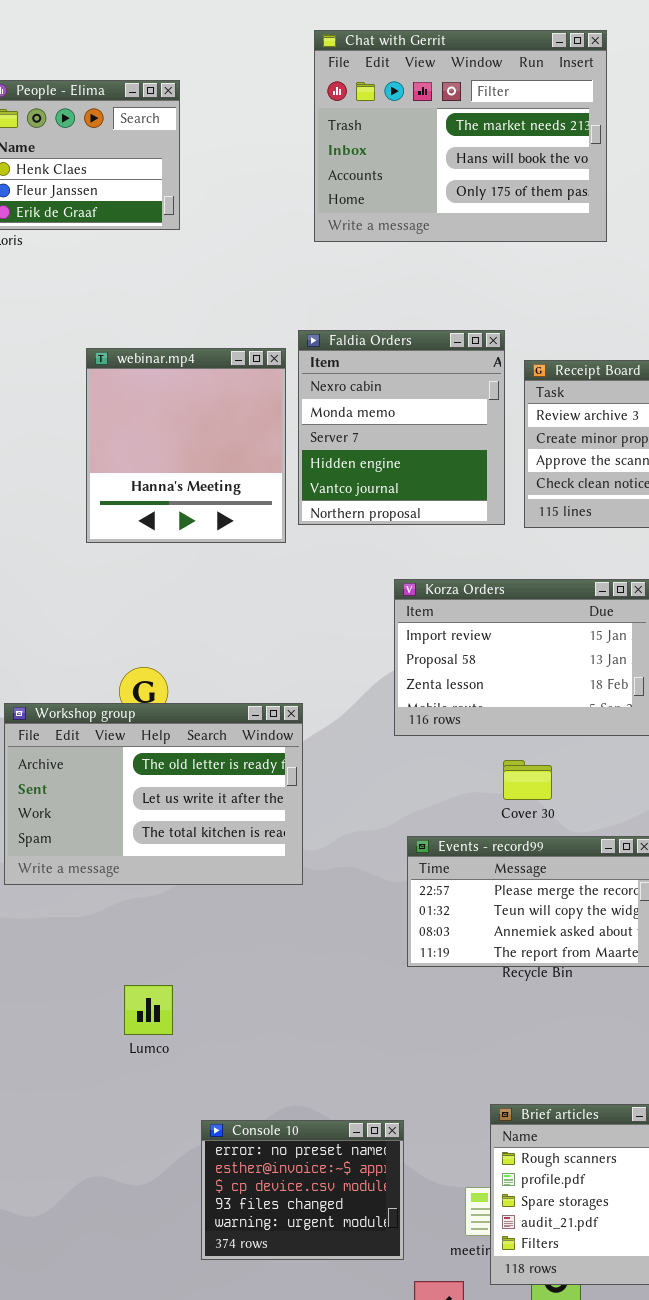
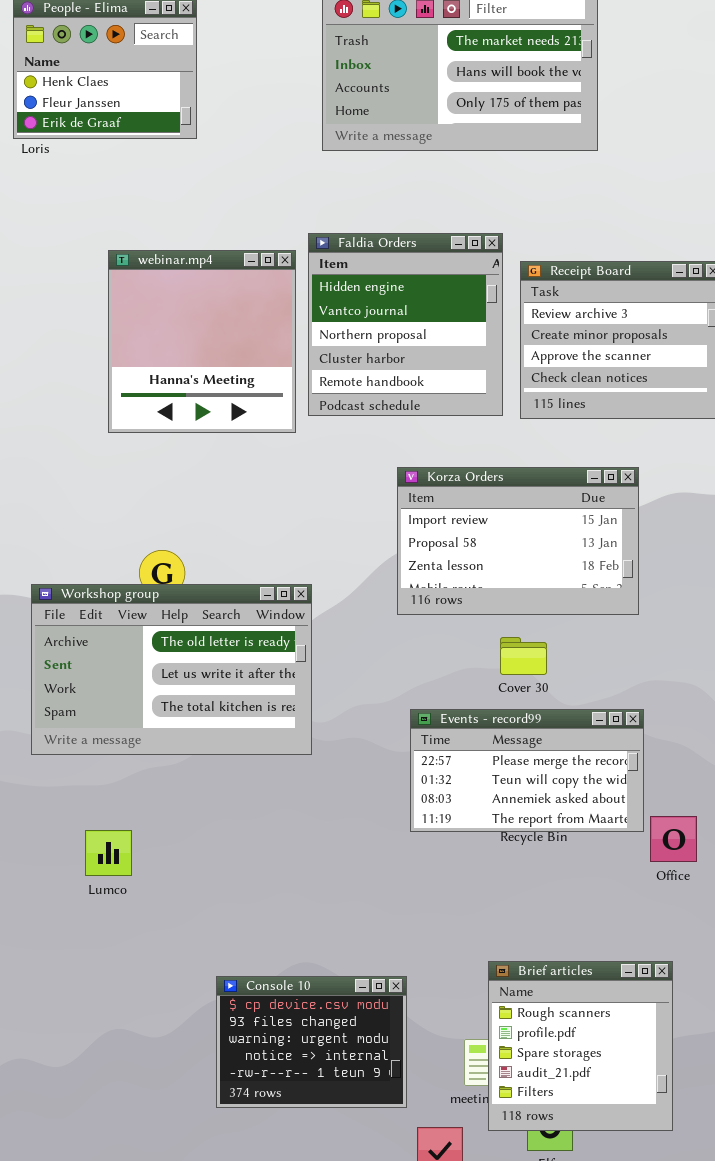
Faldia Orders: [298,330,505,525] -> [308,233,503,416], scrolled down 3 rows
Lumco: [124,985,173,1035] -> [85,830,132,876], moved
Console 10: [201,1120,404,1260] -> [216,976,407,1108], scrolled down 2 rows

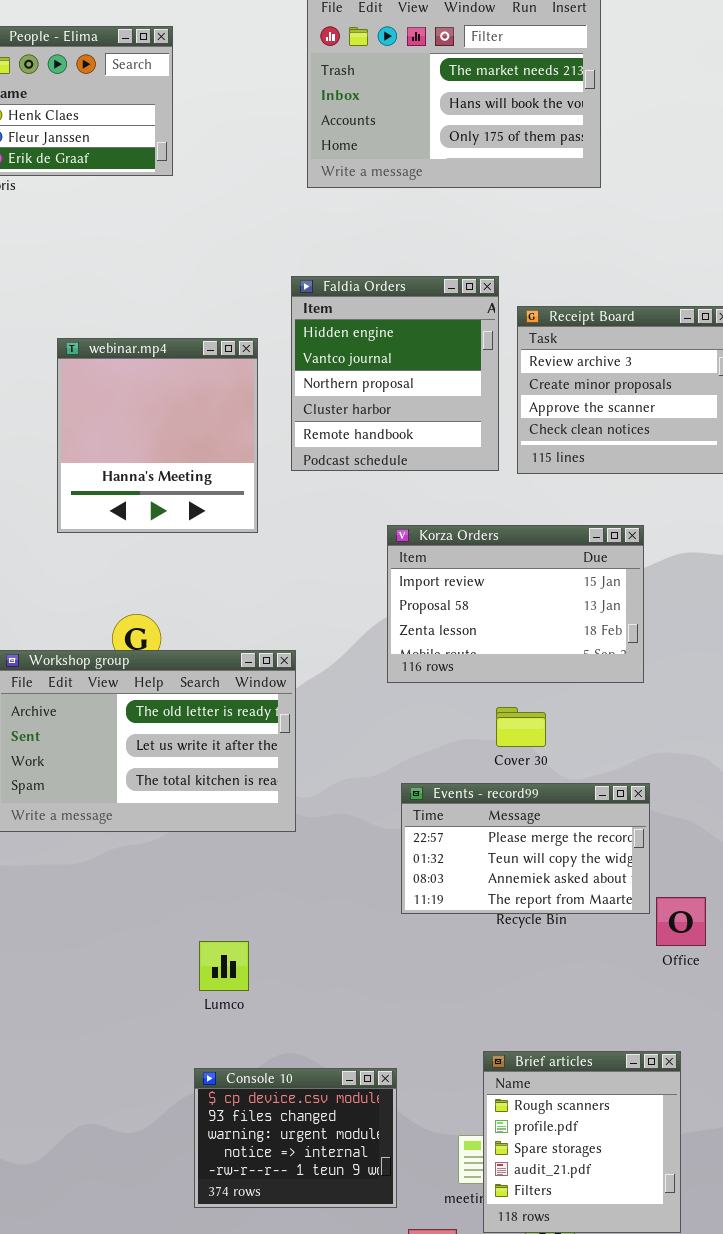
webinar.mp4: [108,250,296,433] -> [57,338,258,533], moved
Lumco: [85,830,132,876] -> [199,941,249,991], moved

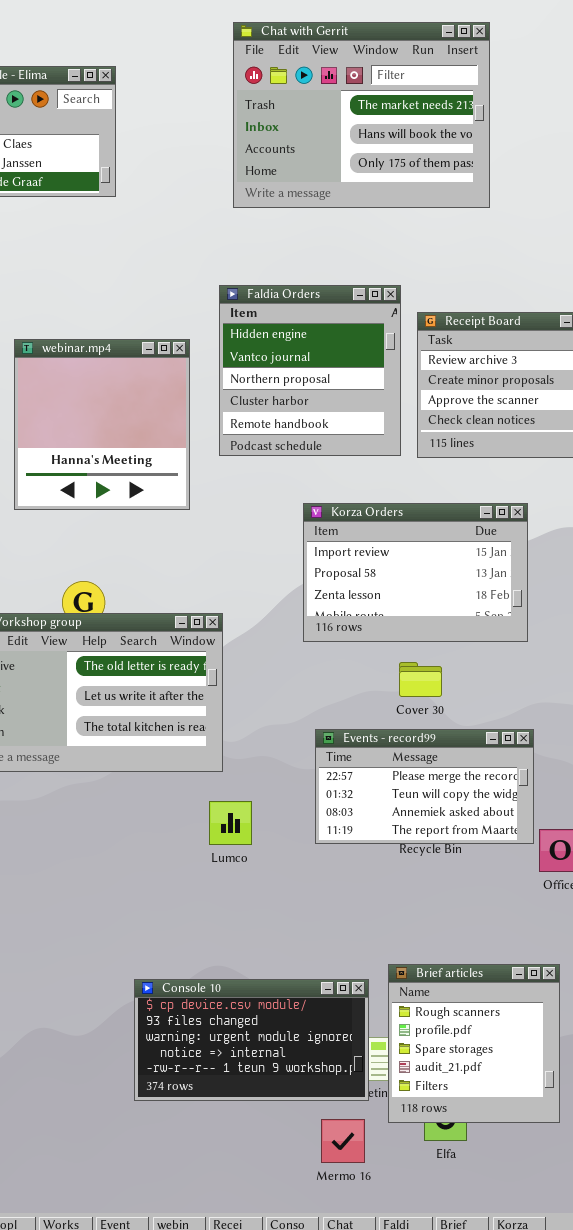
Lumco: [199,941,249,991] -> [209,801,252,845], moved
Console 10: [194,1068,397,1208] -> [134,979,369,1101], resized

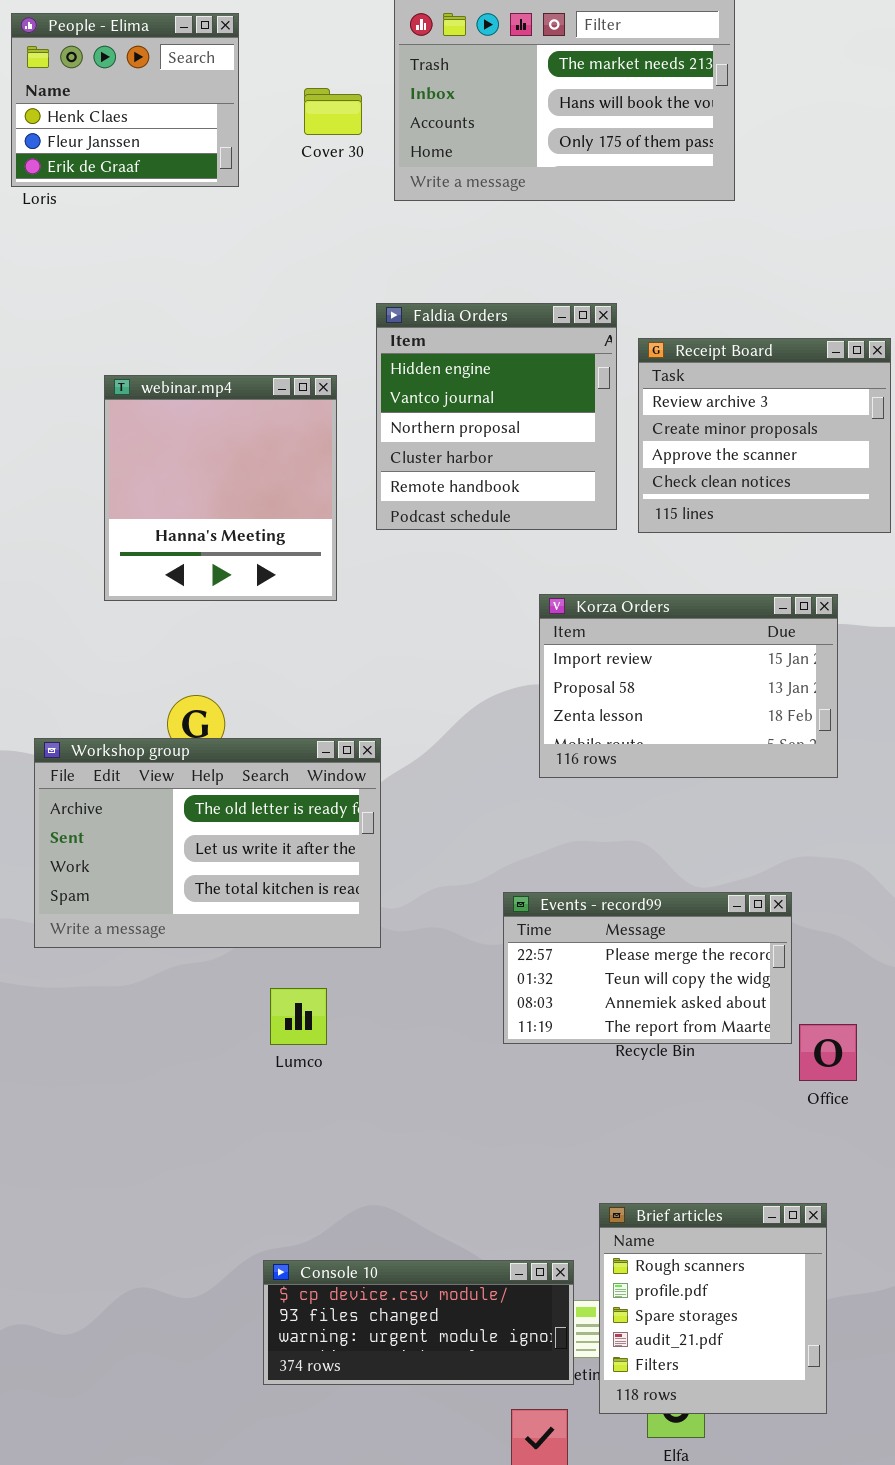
Korza Orders: [303,503,528,642] -> [539,594,838,778], moved
Cover 30: [399,662,442,697] -> [304,88,362,135], moved
Lumco: [209,801,252,845] -> [270,988,327,1045], moved
Console 10: [134,979,369,1101] -> [263,1260,574,1385], resized

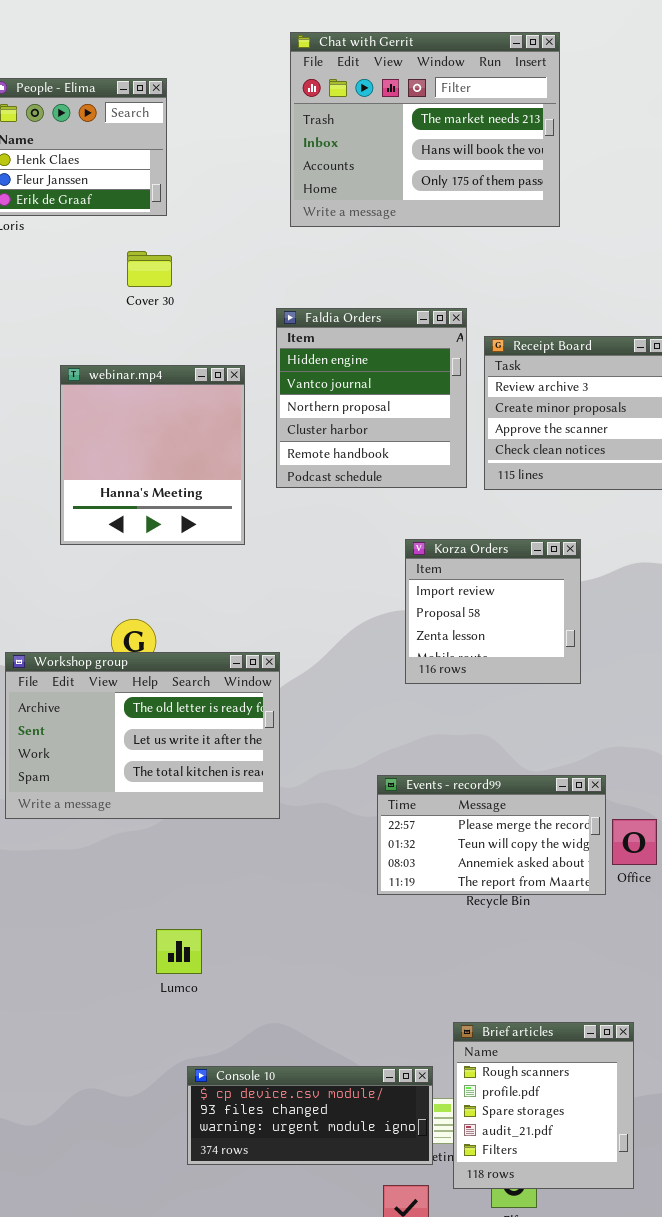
Cover 30: [304,88,362,135] -> [127,251,172,287], moved
Korza Orders: [539,594,838,778] -> [405,539,581,684], resized
Lumco: [270,988,327,1045] -> [156,929,202,974], moved
Office: [799,1024,857,1081] -> [612,819,657,865], moved

